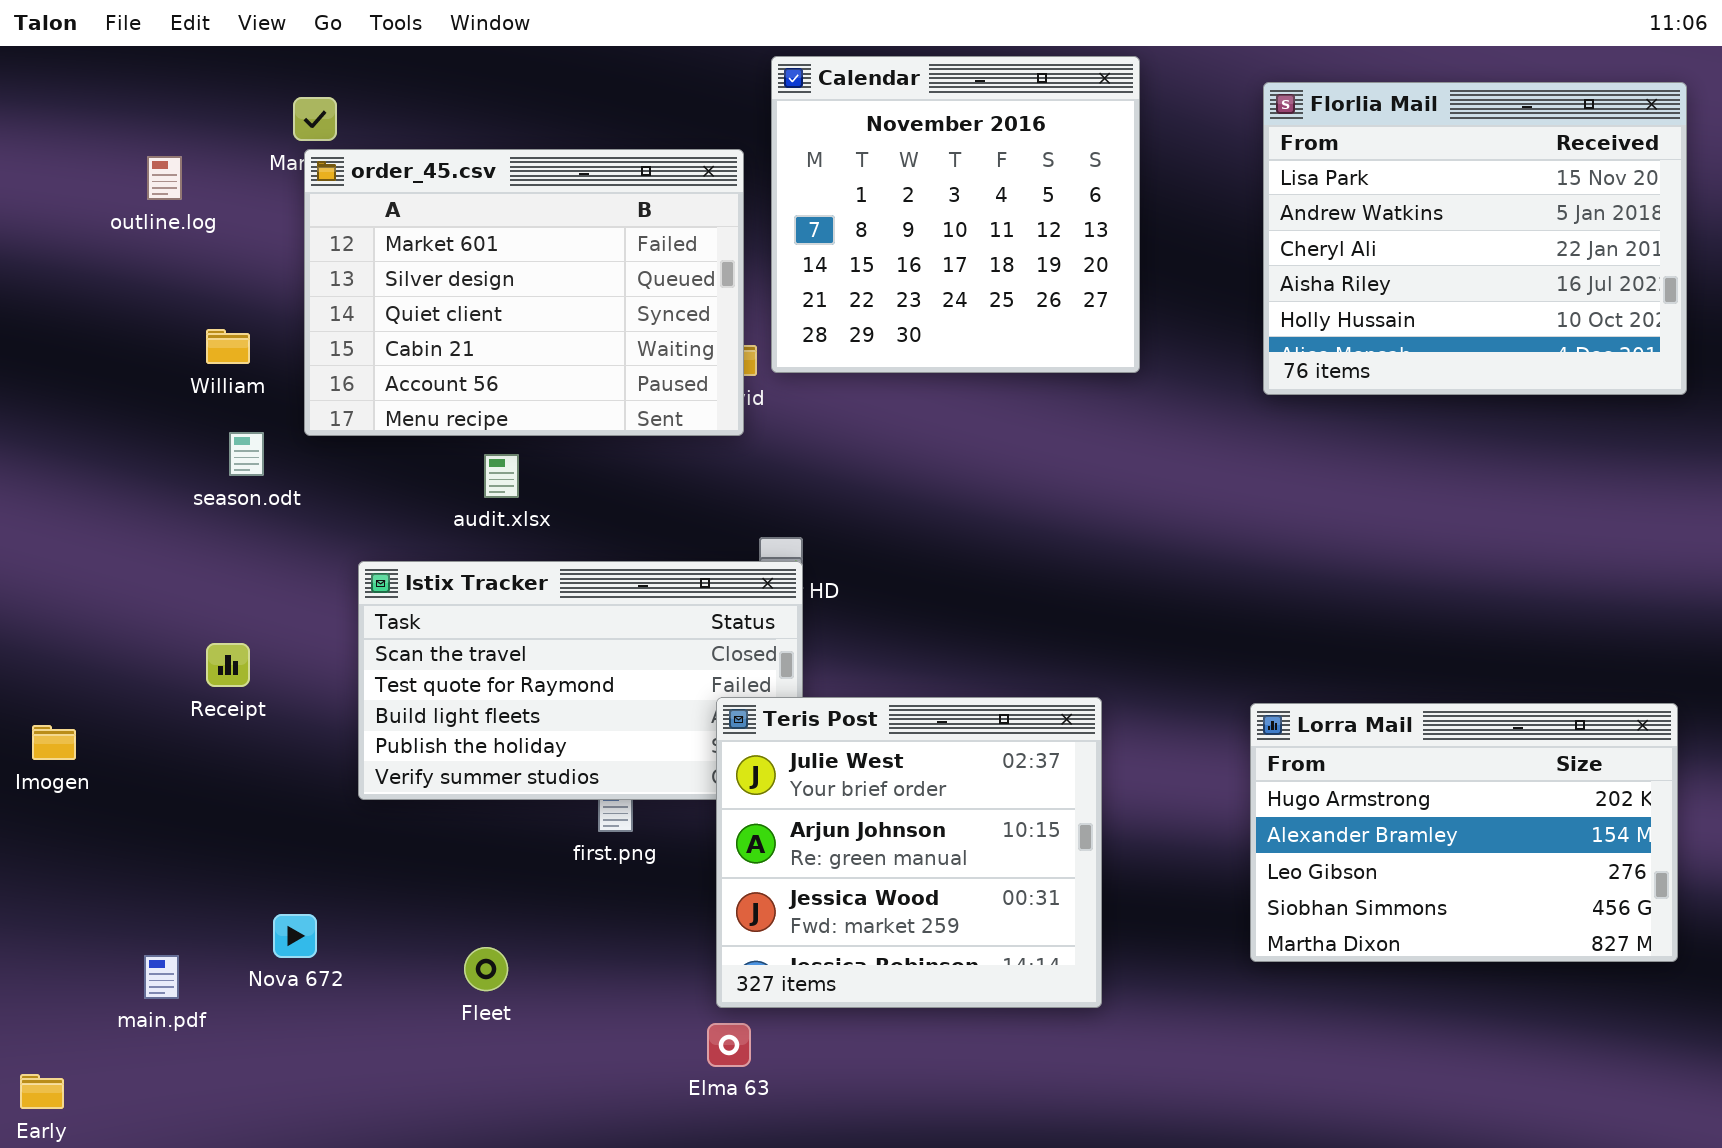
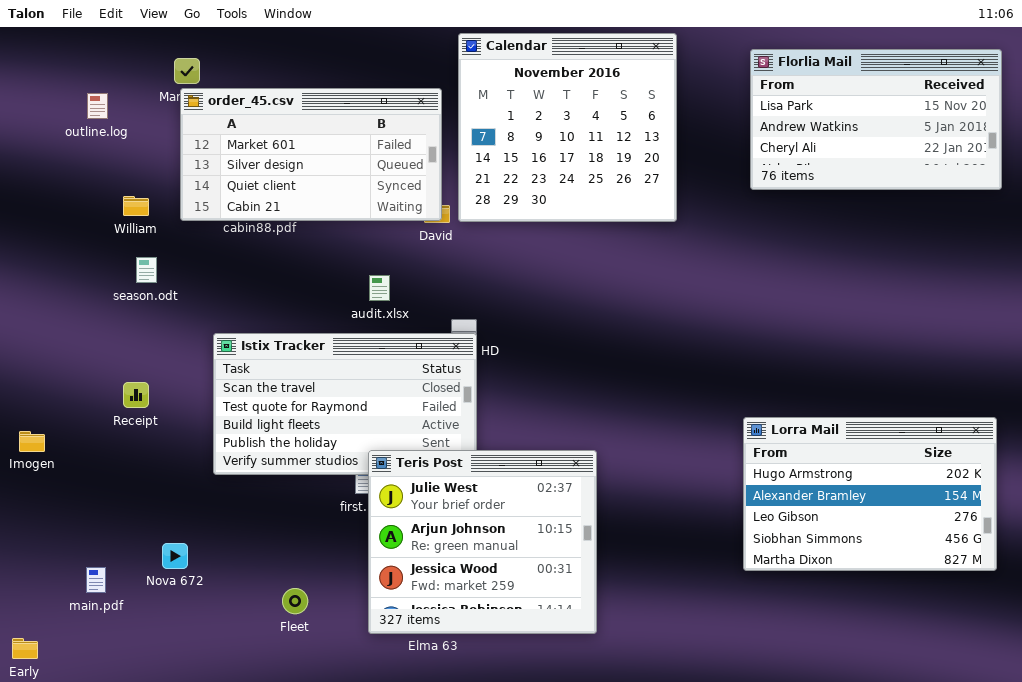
Florlia Mail: [1263,82,1687,395] -> [750,49,1002,190], resized
order_45.csv: [304,149,744,436] -> [180,88,442,221], resized
audit.xlsx: [484,454,519,498] -> [369,275,390,301], moved
Teris Post: [716,697,1102,1008] -> [368,450,597,634], moved
Fleet: [464,947,508,991] -> [282,588,308,614], moved

